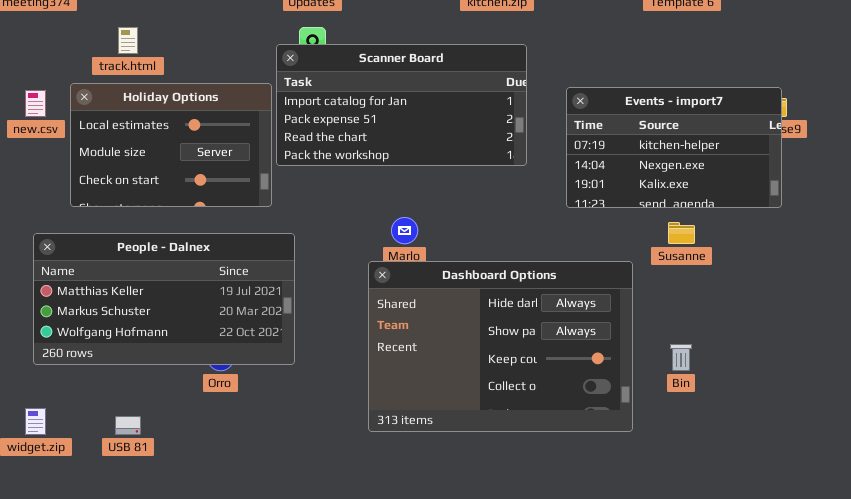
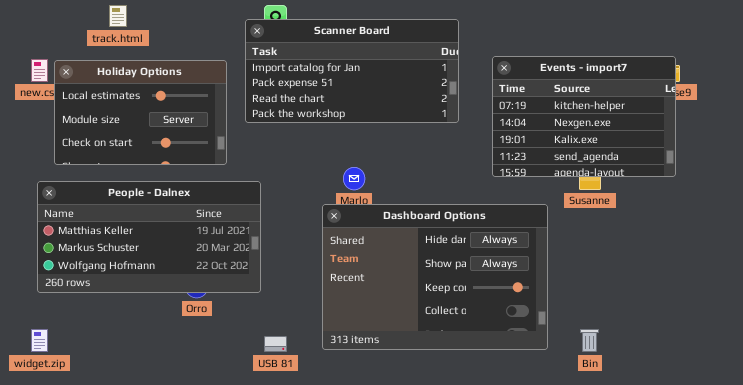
Holiday Options: [70,83,272,207] -> [54,60,227,165], moved
Events - import7: [566,87,782,208] -> [492,56,676,177], resized
Bin: [670,344,692,371] -> [580,329,599,352], moved
USB 81: [115,416,141,435] -> [264,336,287,352], moved

